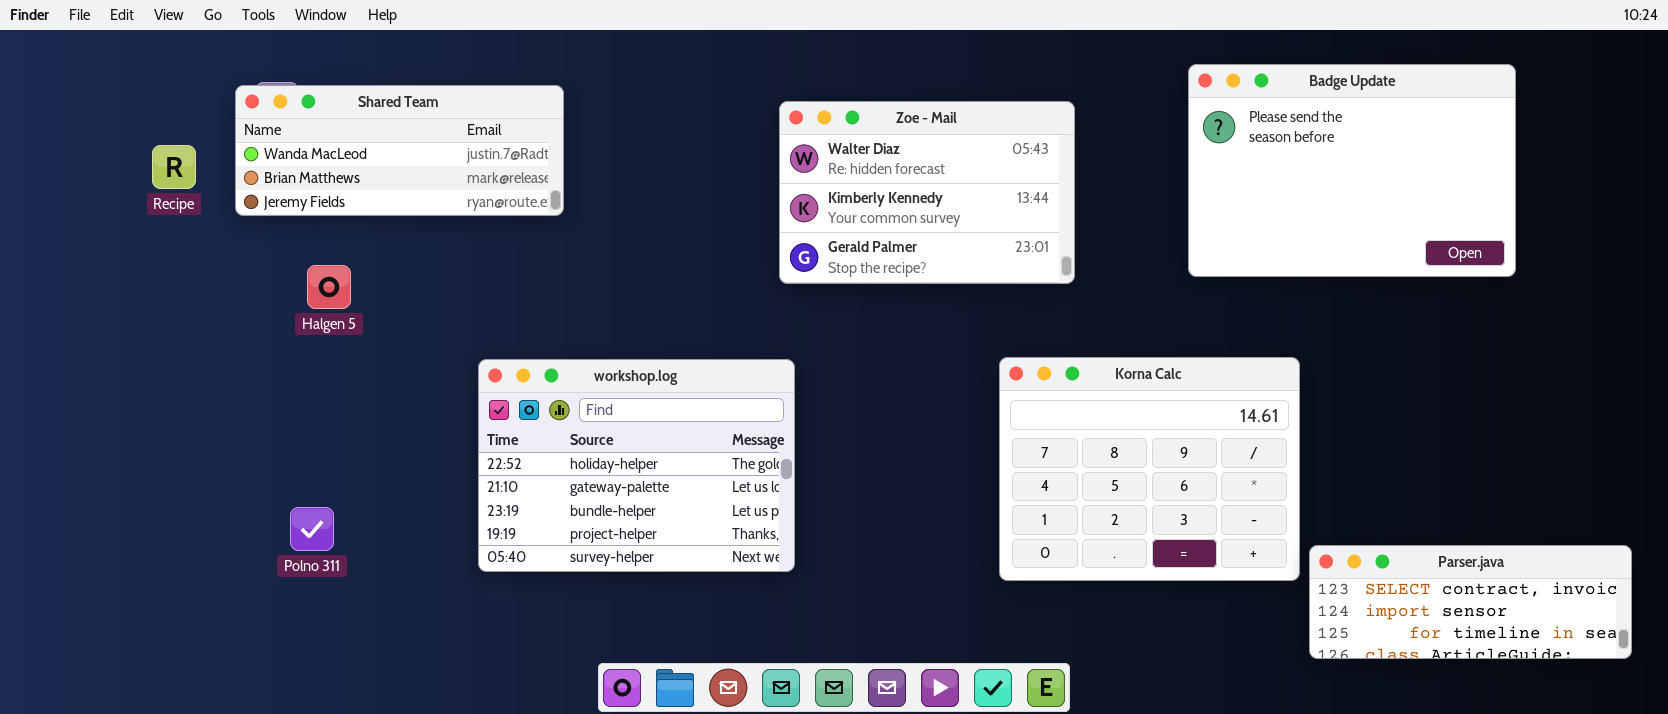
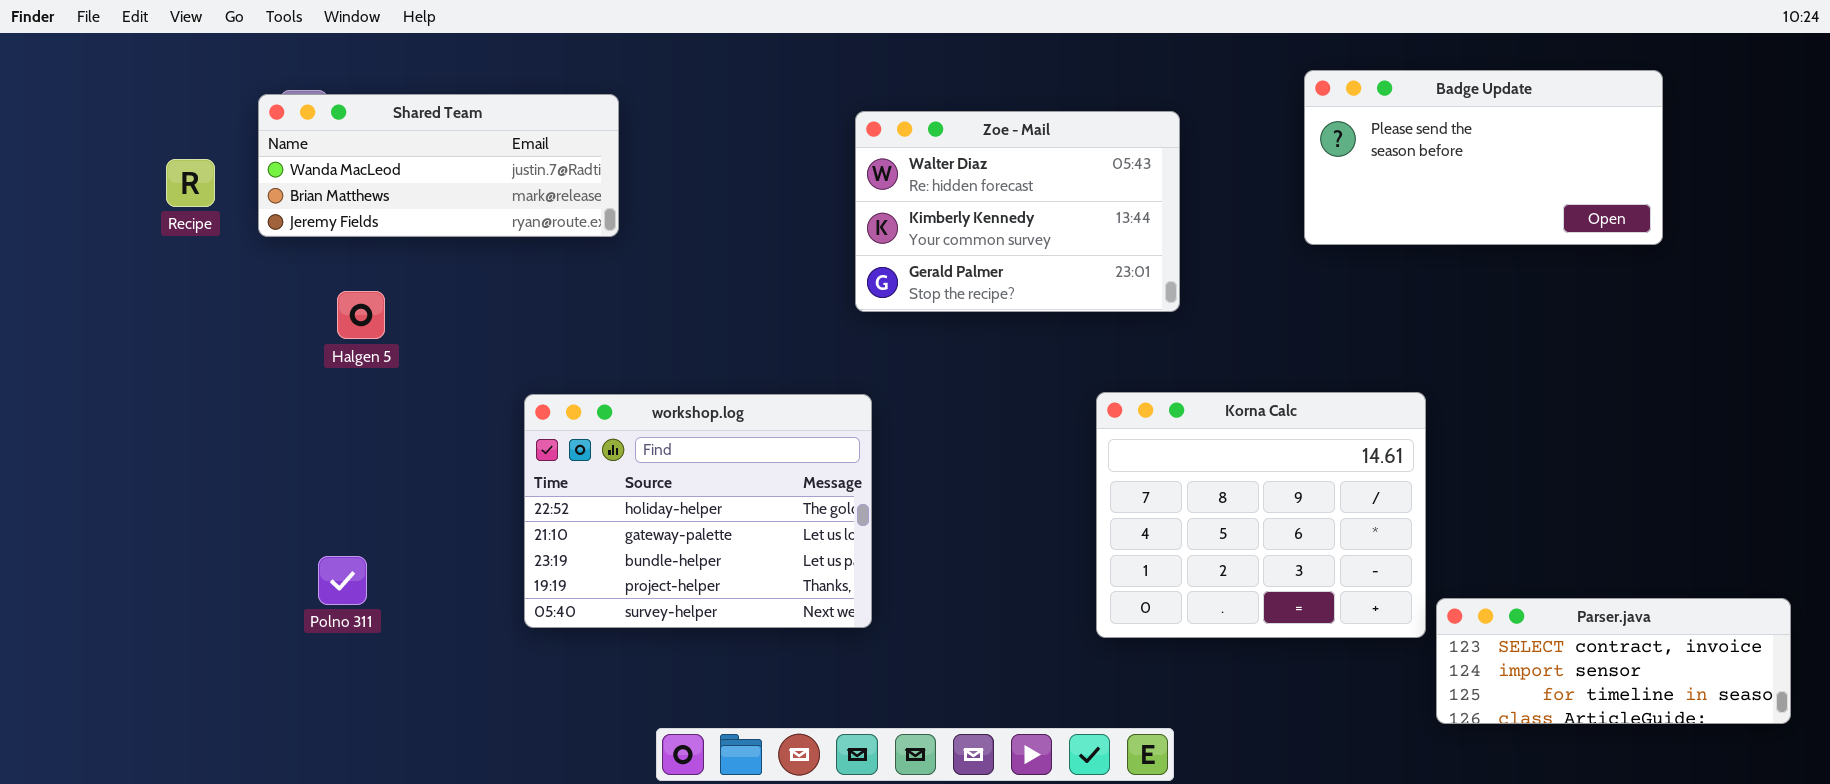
Badge Update: [1188,64,1516,277] -> [1304,70,1663,245], resized

